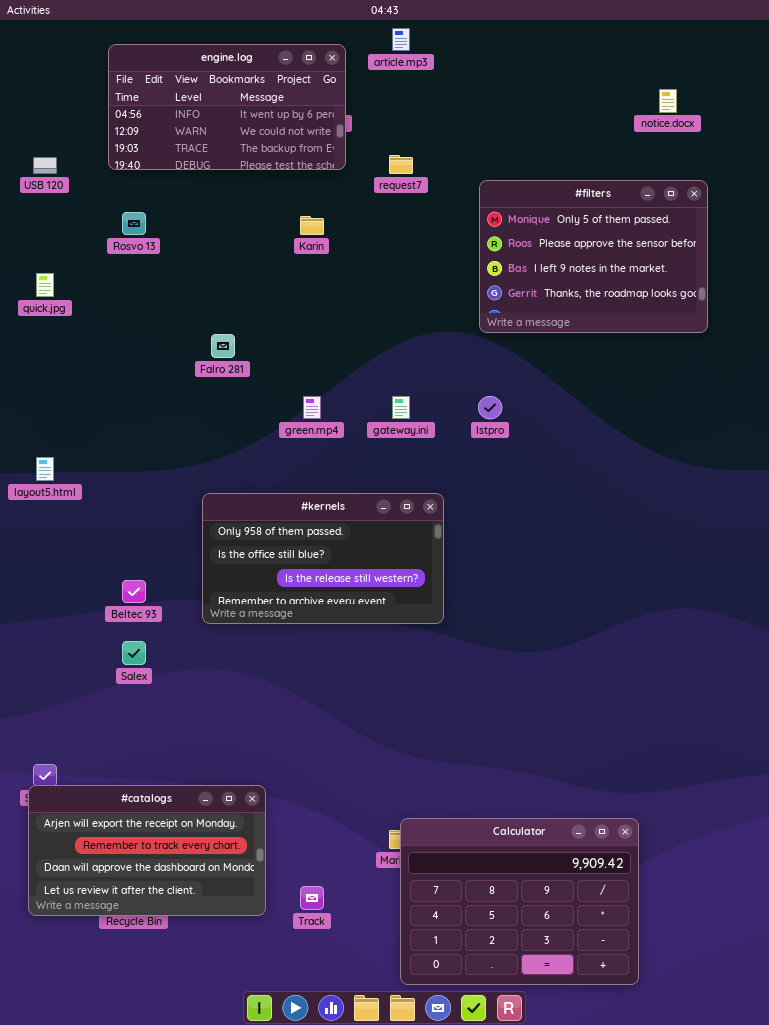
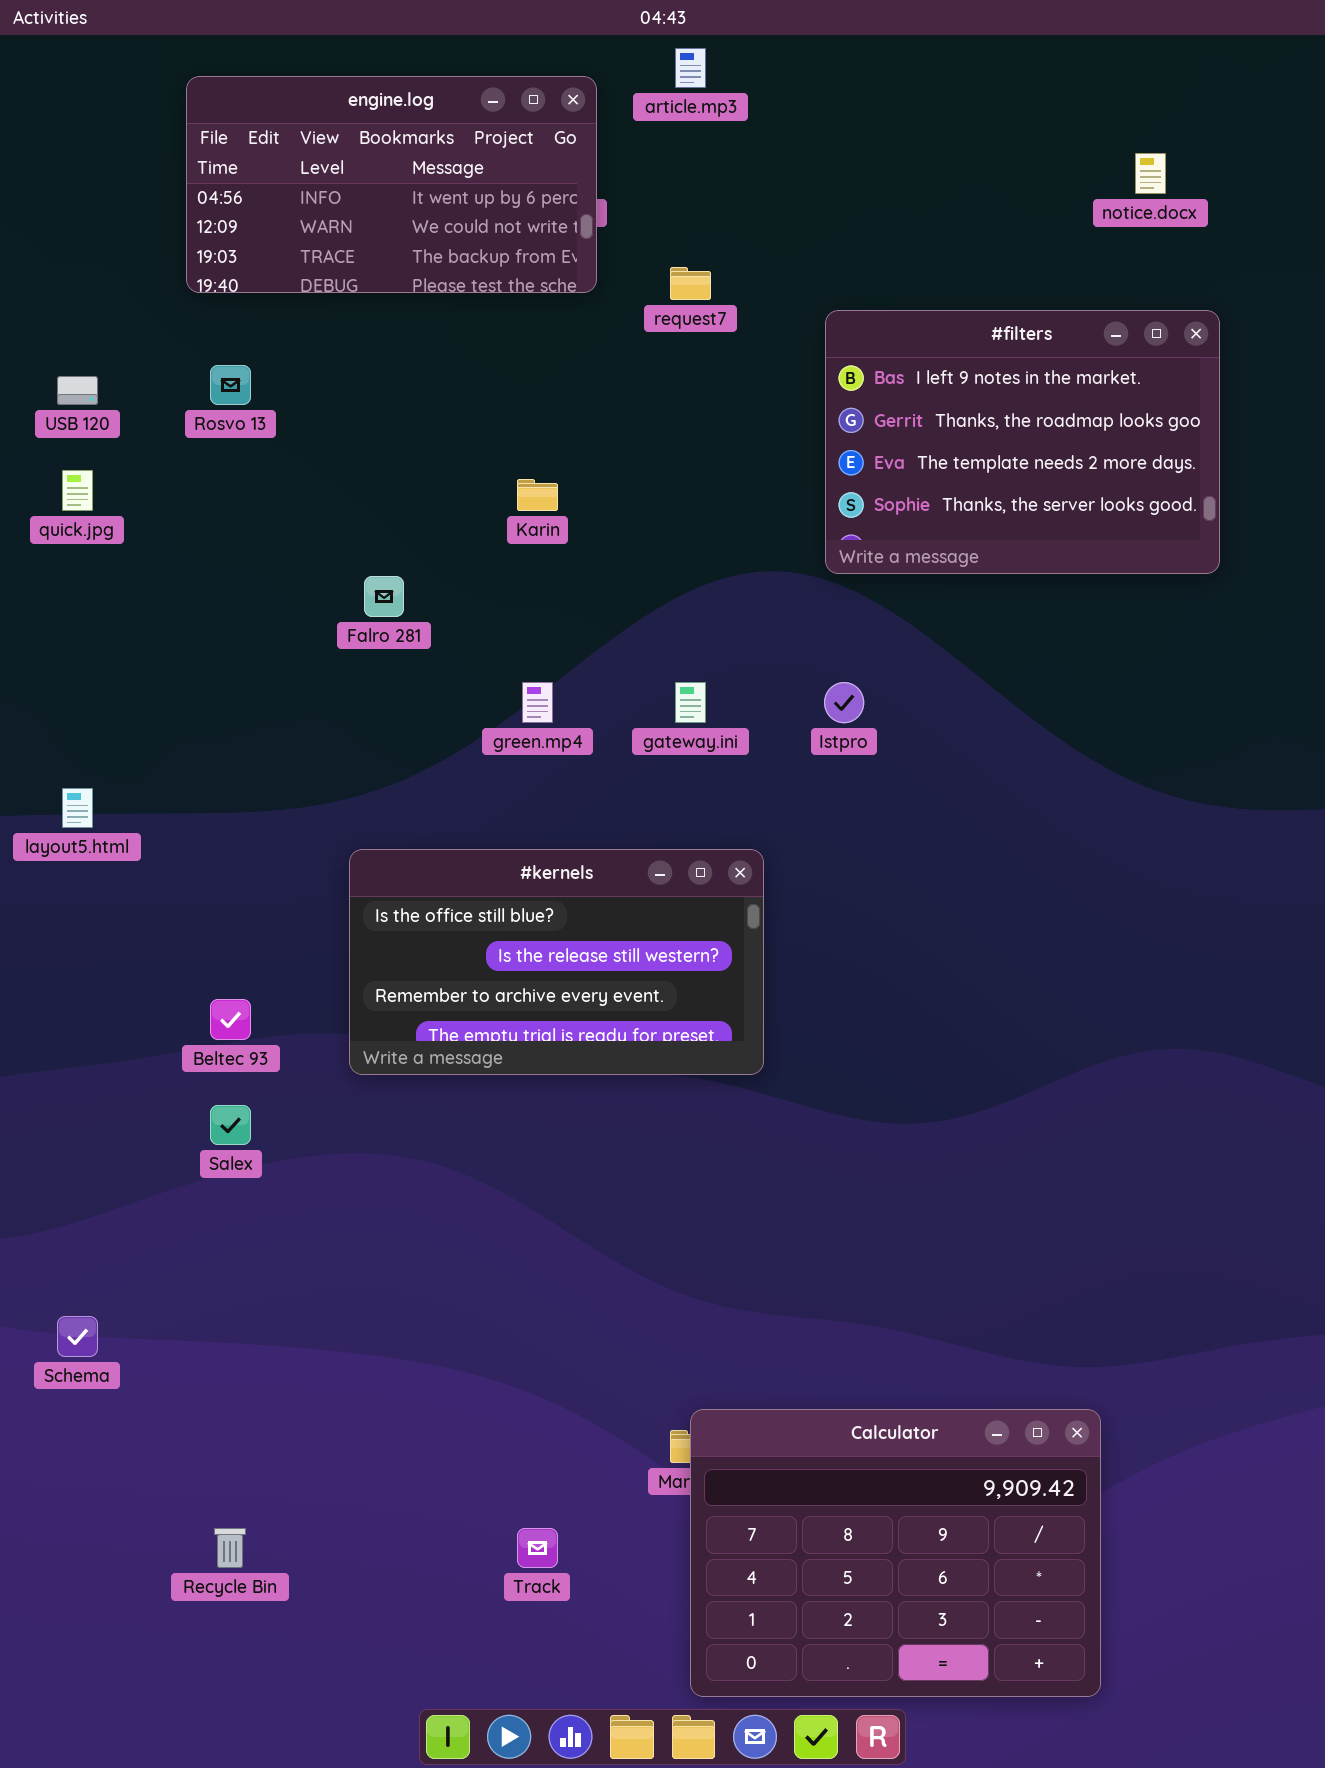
USB 120: [33,157,57,174] -> [57,376,98,405], moved
#filters: [479,180,708,333] -> [825,310,1220,574], scrolled down 2 rows
Karin: [300,216,324,235] -> [517,479,558,511], moved
#kernels: [202,493,444,624] -> [349,849,764,1075], scrolled down 1 row
#catalogs: [28,785,266,916] -> none, closed

